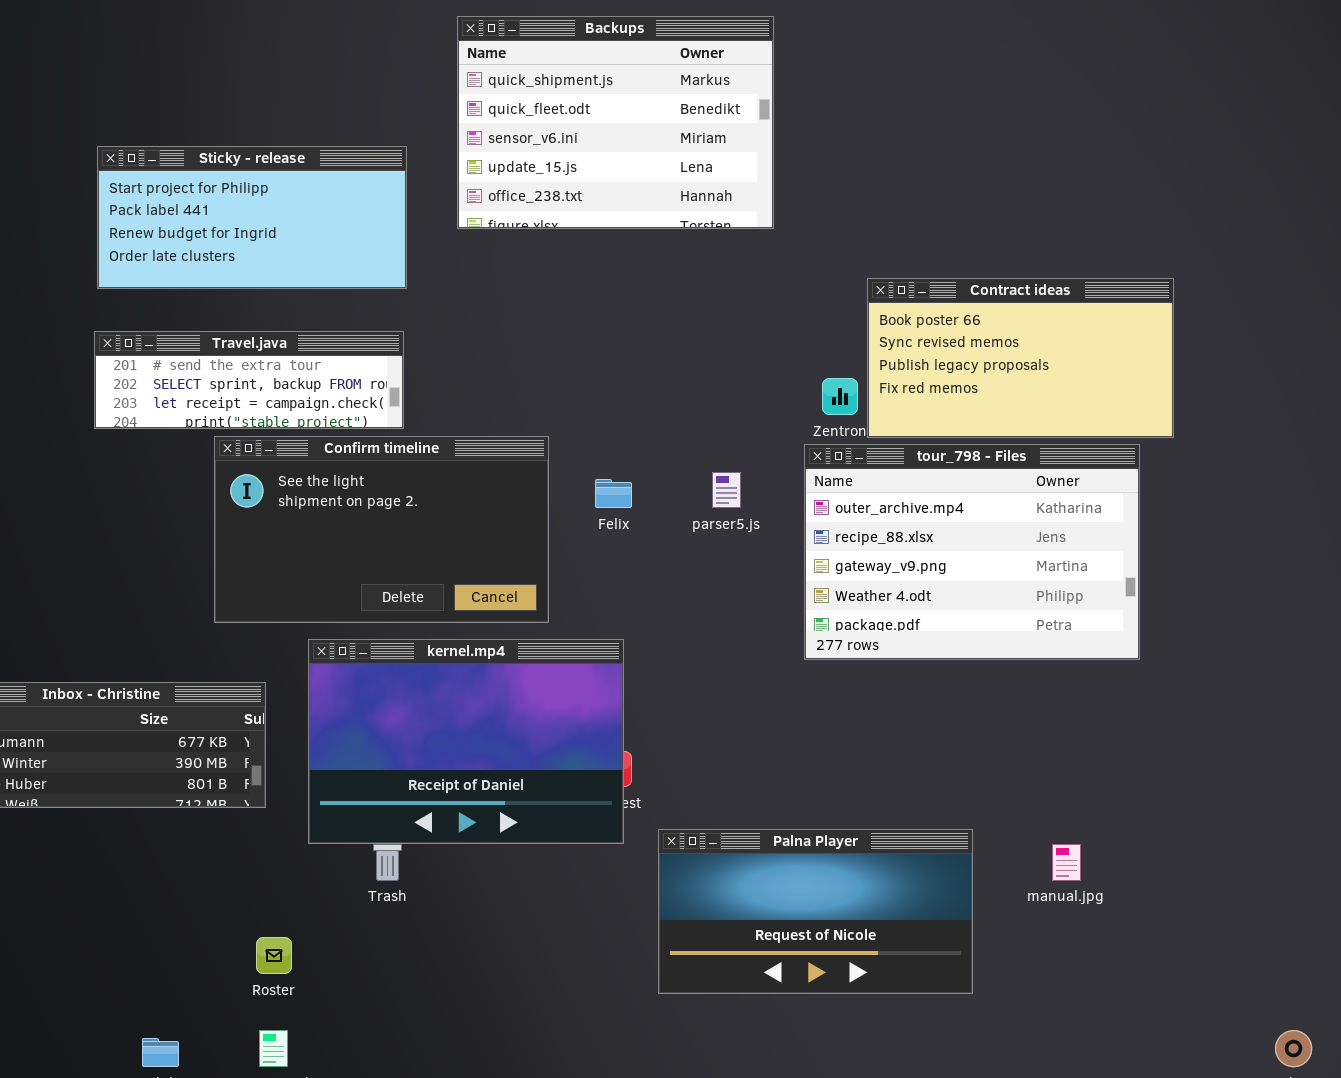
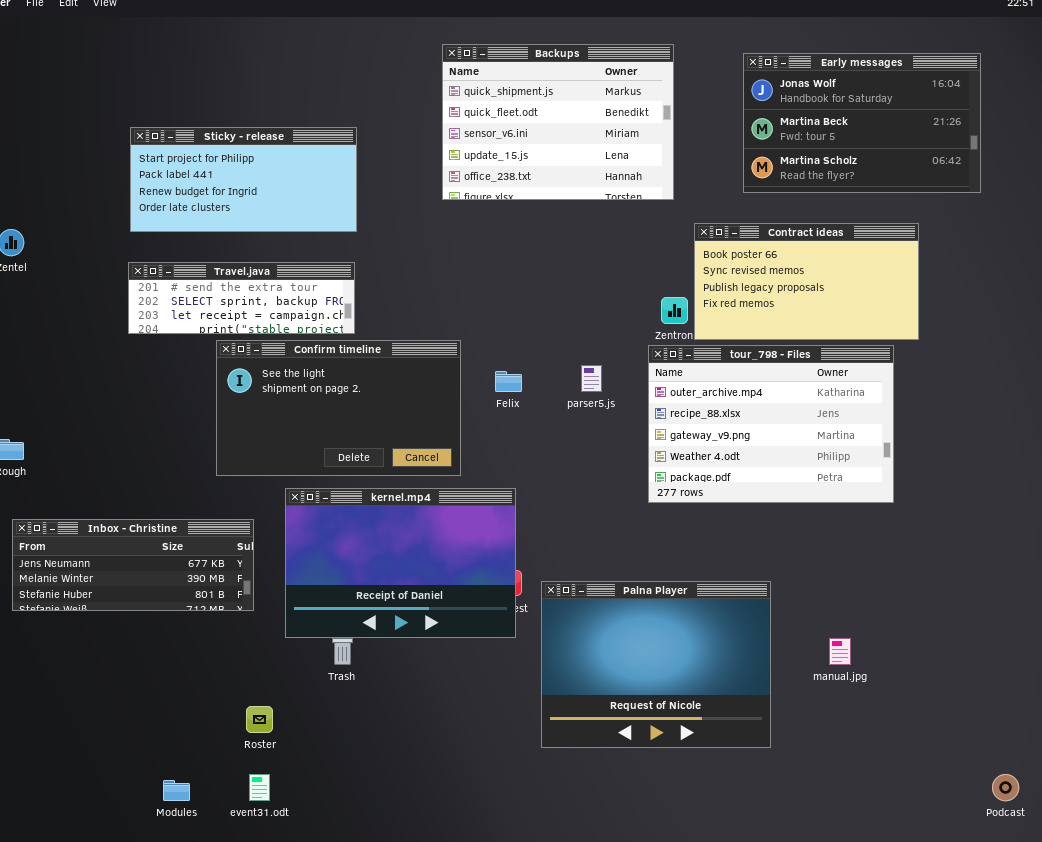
Backups: [457,16,774,229] -> [442,44,674,200], moved
Early messages: none -> [743,53,981,193], opened
Palna Player: [658,829,973,994] -> [541,581,771,748], resized

